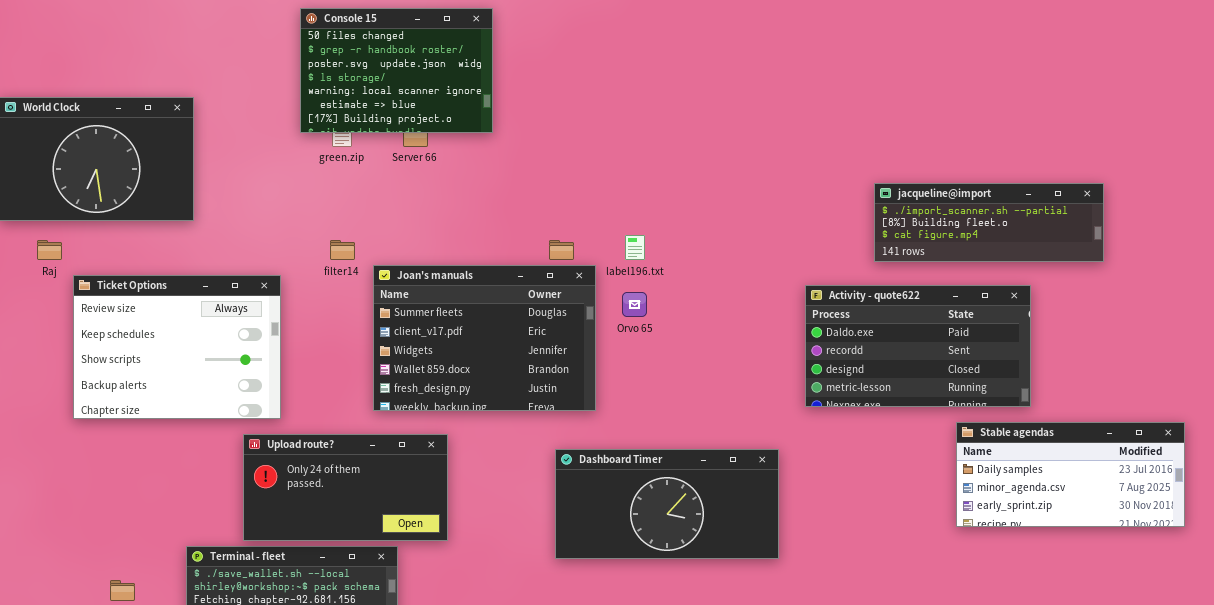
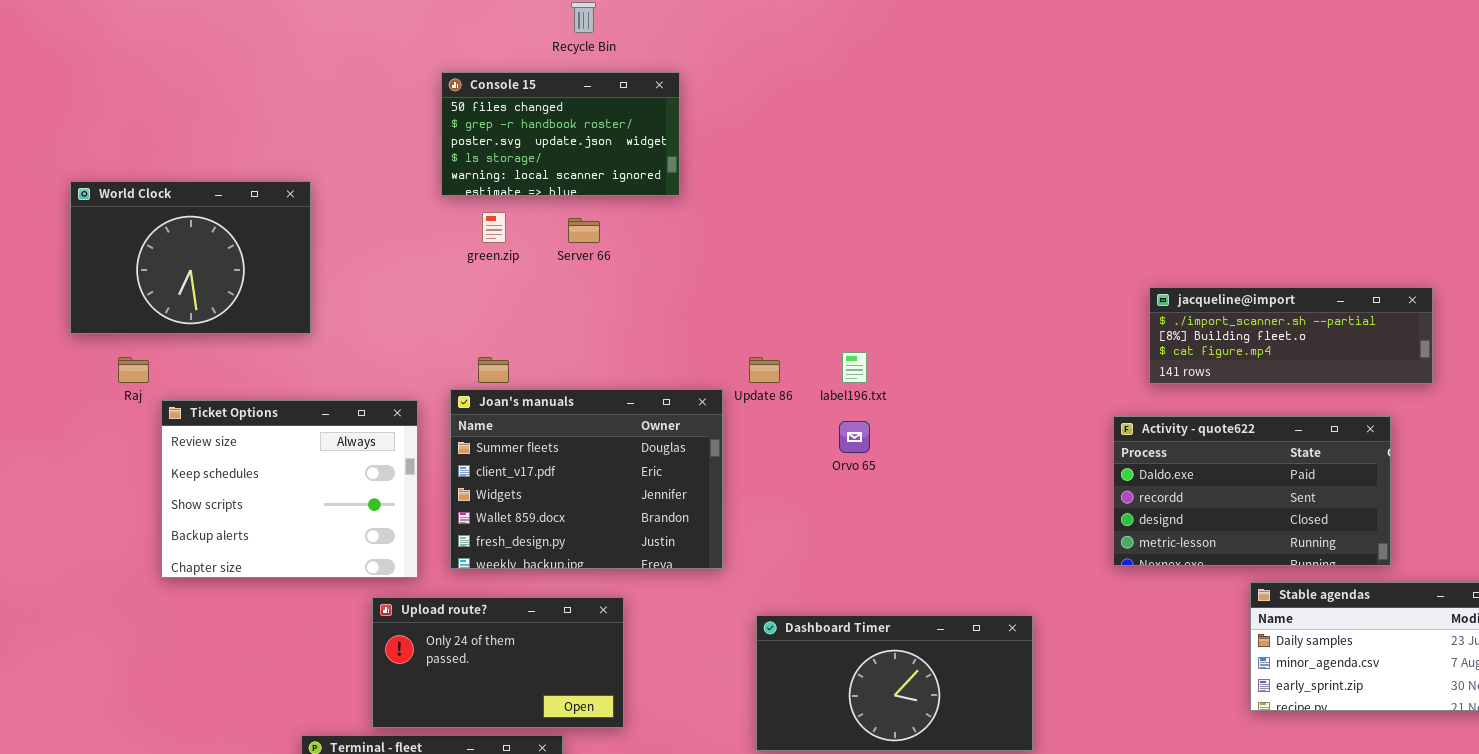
Console 15: [300,8,493,133] -> [441,72,680,196], resized
Joan's manuals: [373,265,596,411] -> [450,389,723,569], moved
Activity - quote622: [805,285,1031,407] -> [1113,416,1391,566], moved

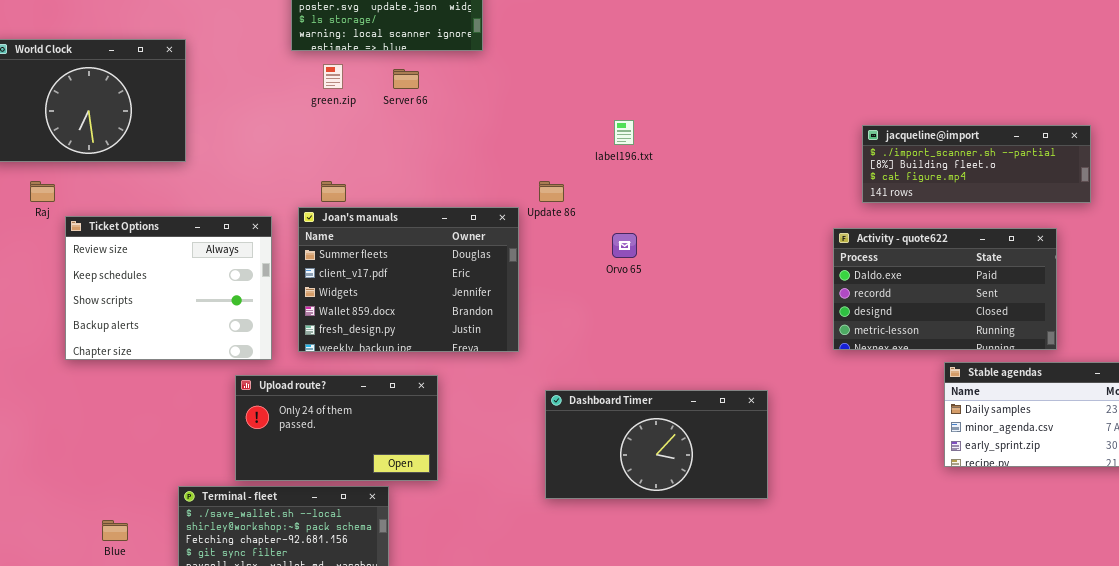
label196.txt: [842,352,867,383] -> [614,120,634,145], moved

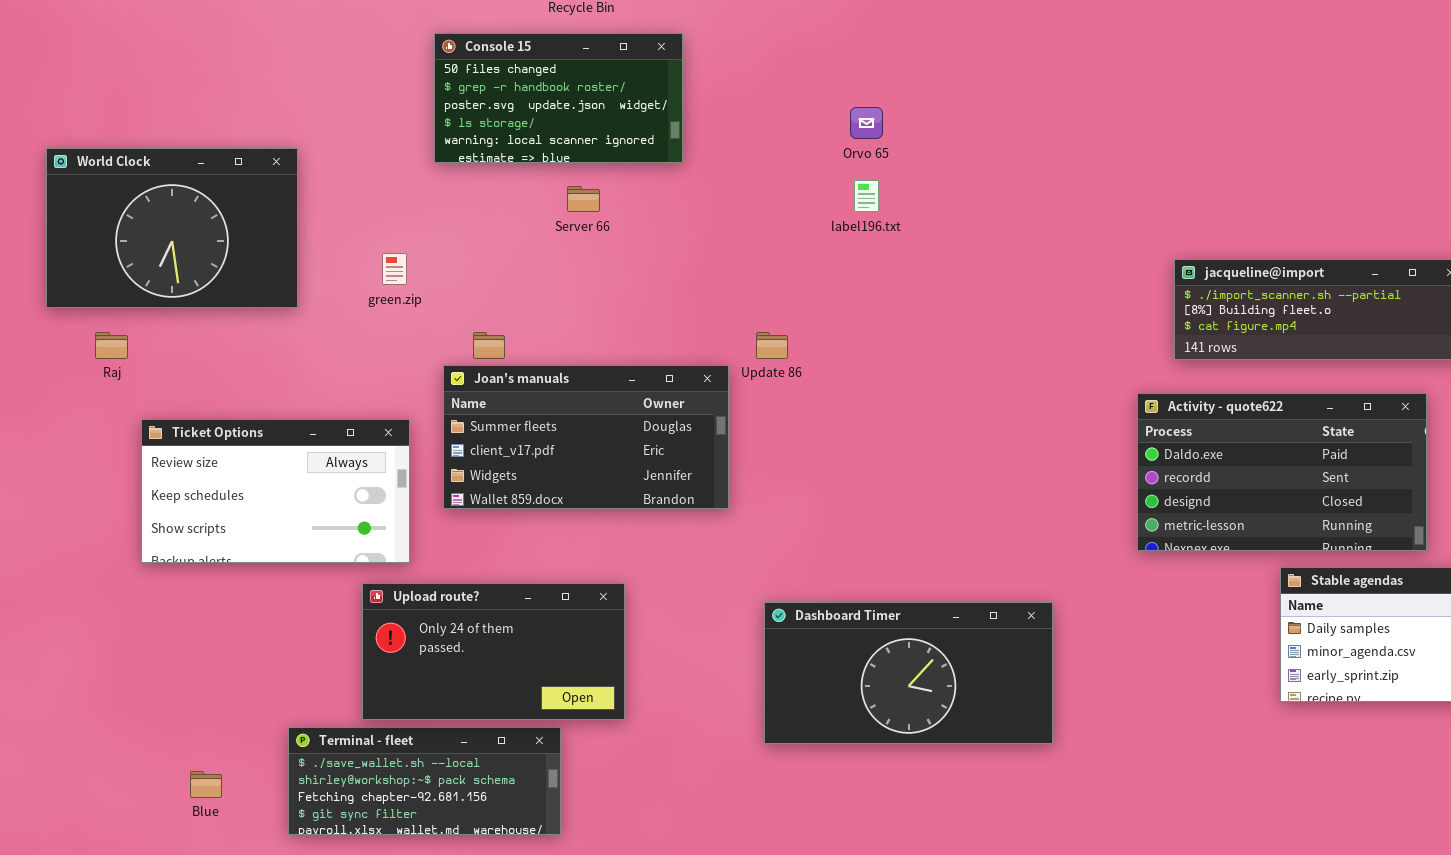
green.zip: [323,64,343,89] -> [382,253,407,285], moved
label196.txt: [614,120,634,145] -> [854,180,879,212], moved
Joan's manuals: [298,207,519,352] -> [443,365,729,509], resized
Ticket Options: [65,216,272,360] -> [141,419,410,563], resized
Orvo 65: [612,233,637,258] -> [850,107,883,139], moved

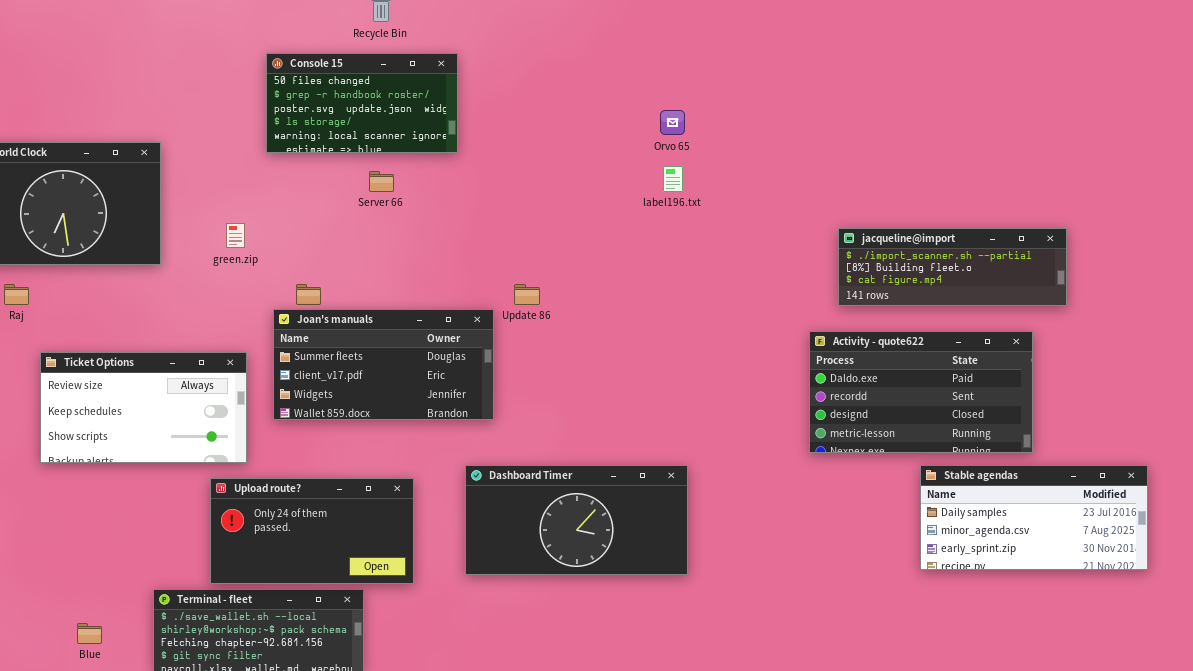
Orvo 65: [850,107,883,139] -> [660,110,685,135], moved
label196.txt: [854,180,879,212] -> [663,166,683,192], moved
Dashboard Timer: [764,602,1053,744] -> [465,465,688,575], moved

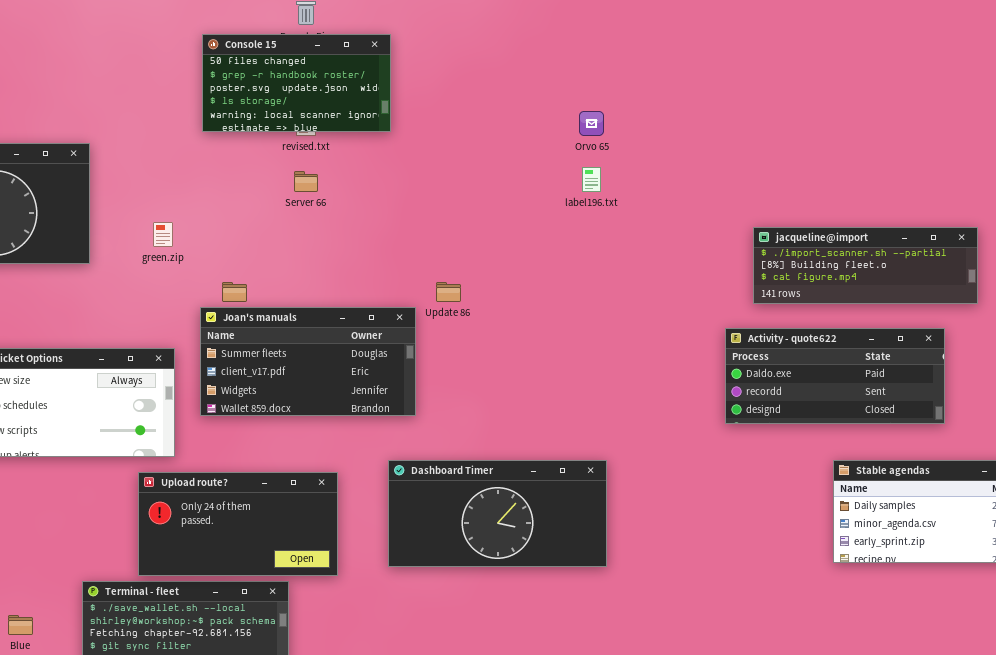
Console 15: [266,53,458,153] -> [202,34,391,132], moved
Activity - quote622: [809,331,1033,453] -> [725,328,945,424], resized

